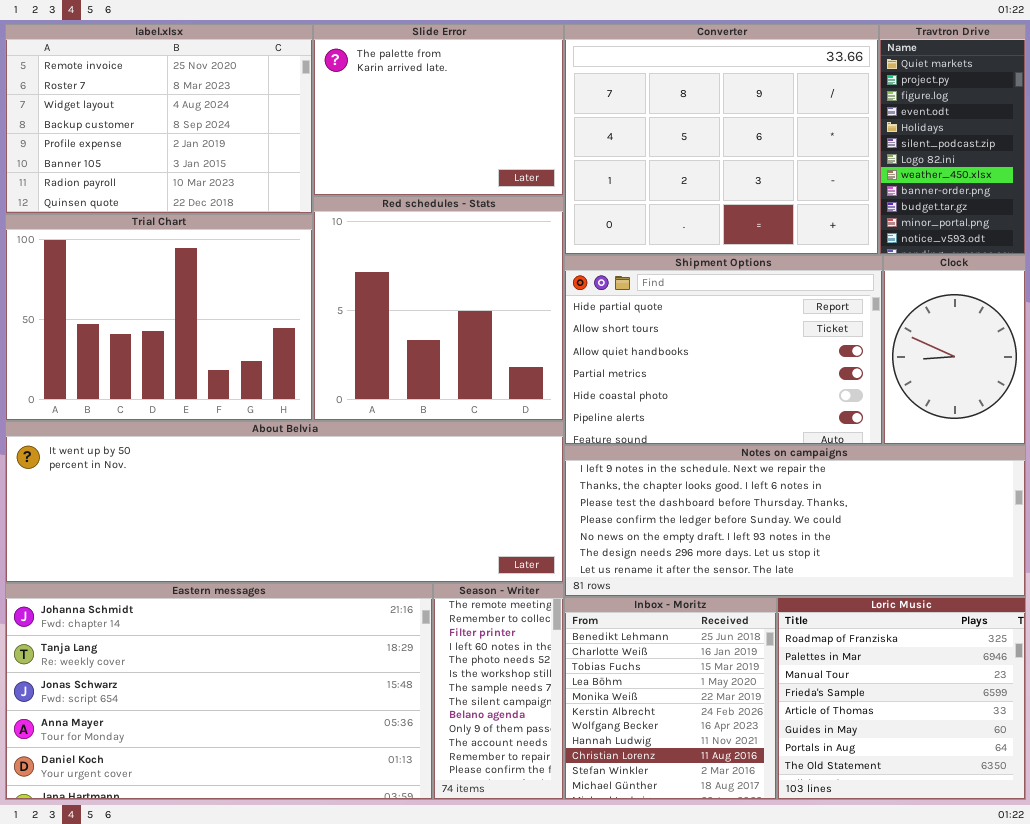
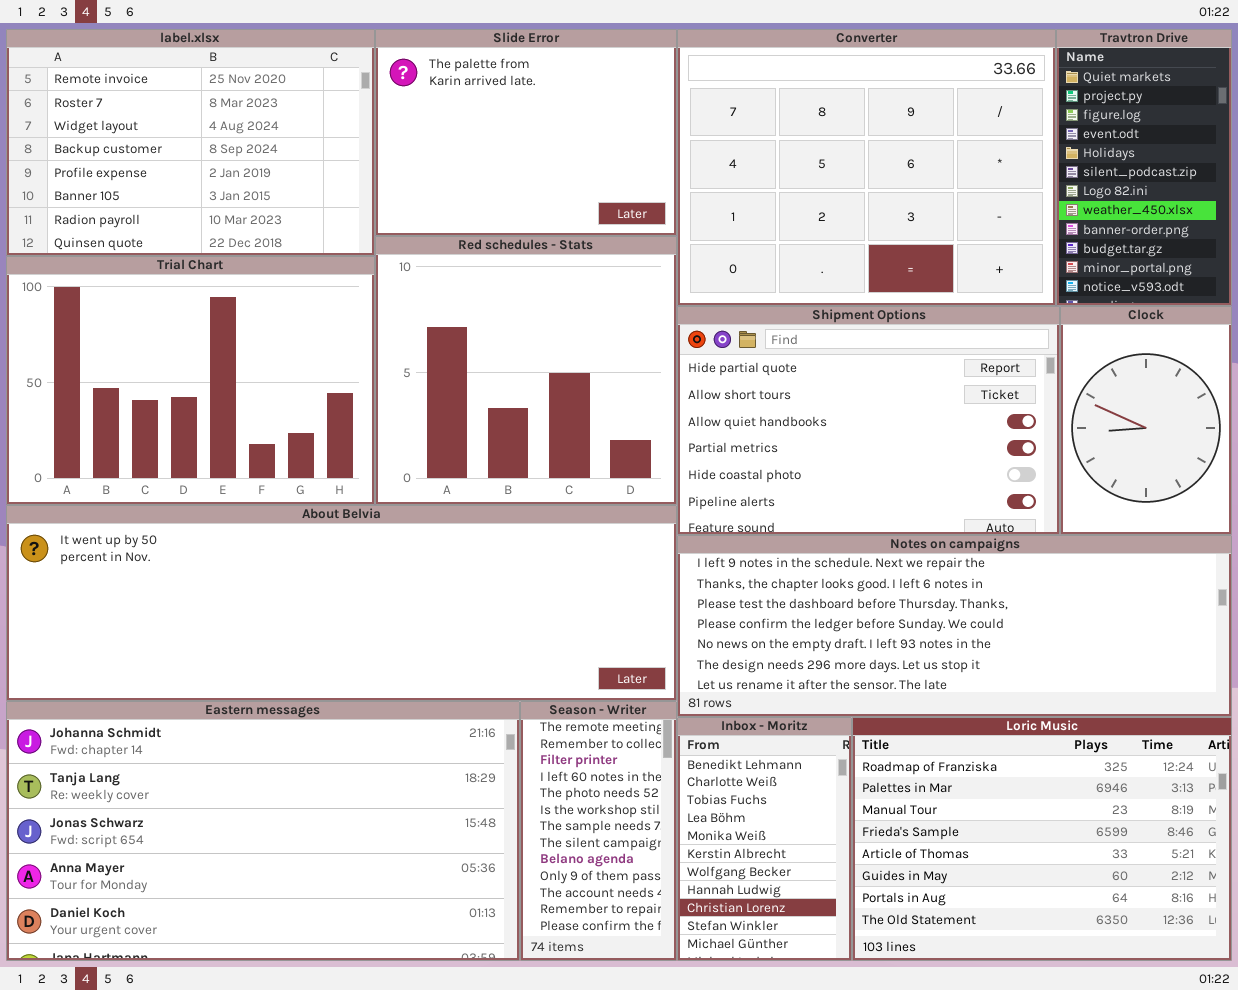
Inbox - Moritz: [564,597,777,800] -> [677,717,852,961], resized
Loric Music: [777,597,1026,800] -> [852,717,1232,961], resized

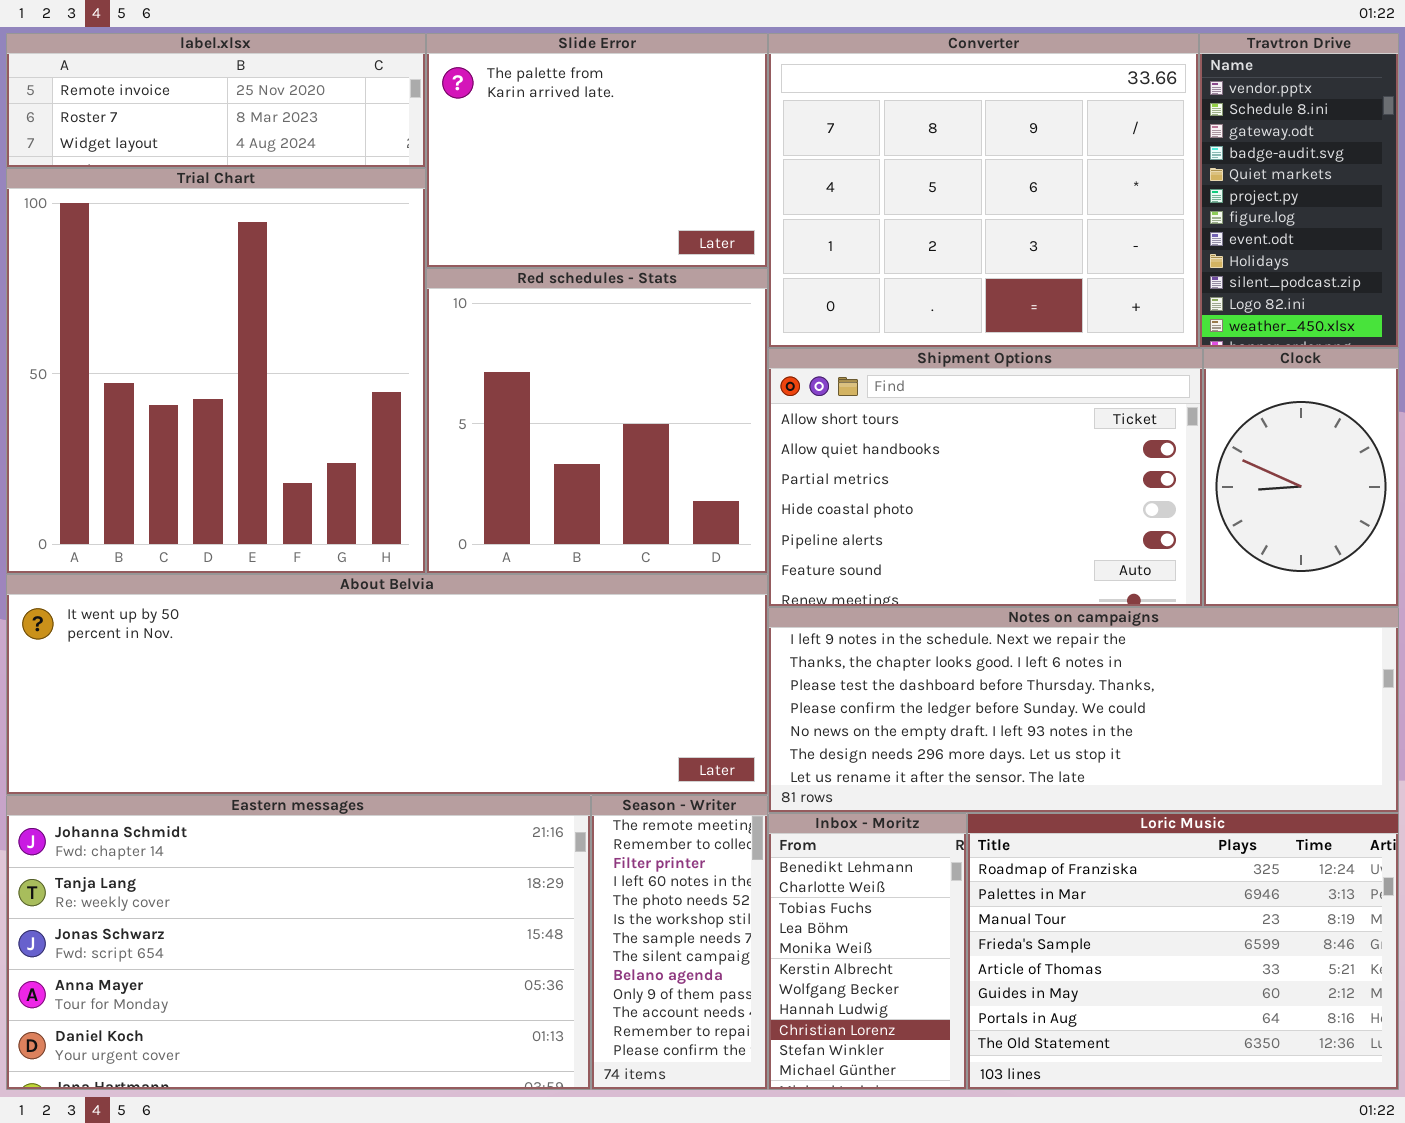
label.xlsx: [6,29,375,256] -> [6,33,426,168], resized
Travtron Drive: [1056,29,1232,306] -> [1199,33,1399,348], scrolled up 4 rows
Trial Chart: [6,256,375,505] -> [6,168,426,574], resized
Shipment Options: [677,306,1060,535] -> [768,348,1203,607], scrolled down 1 row

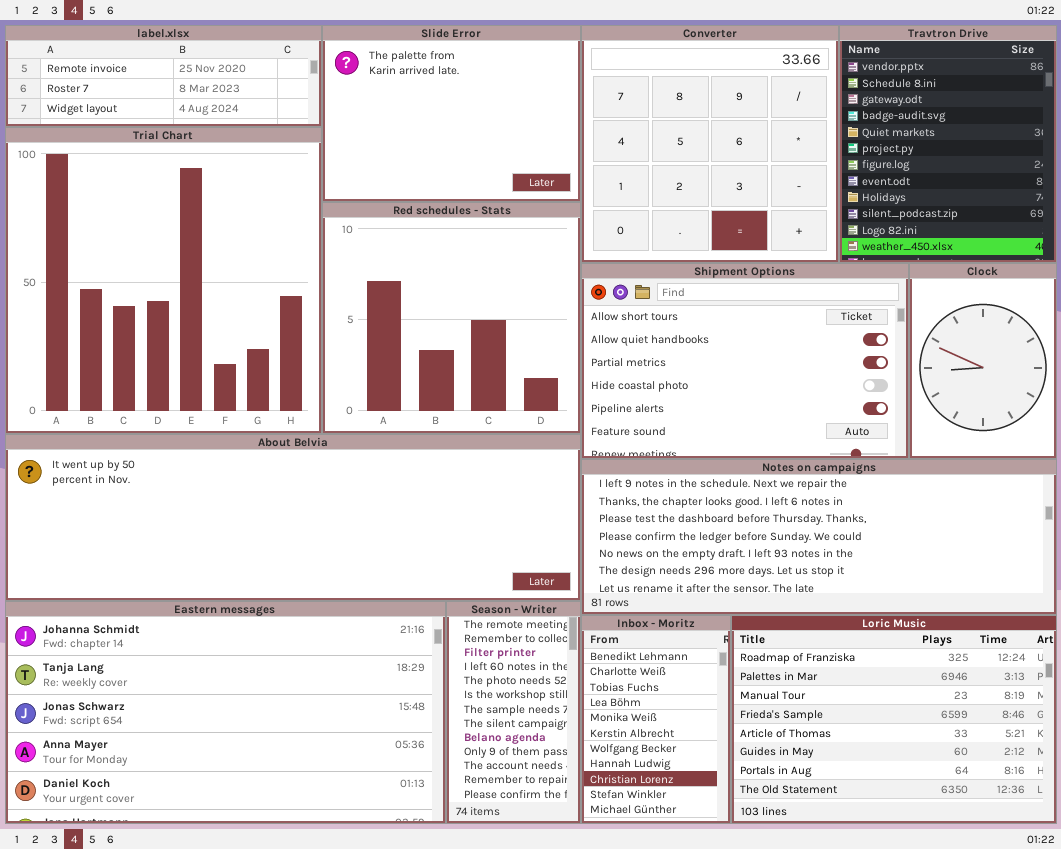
Converter: [768,33,1199,348] -> [581,25,839,263], resized
Travtron Drive: [1199,33,1399,348] -> [839,25,1057,263], resized

